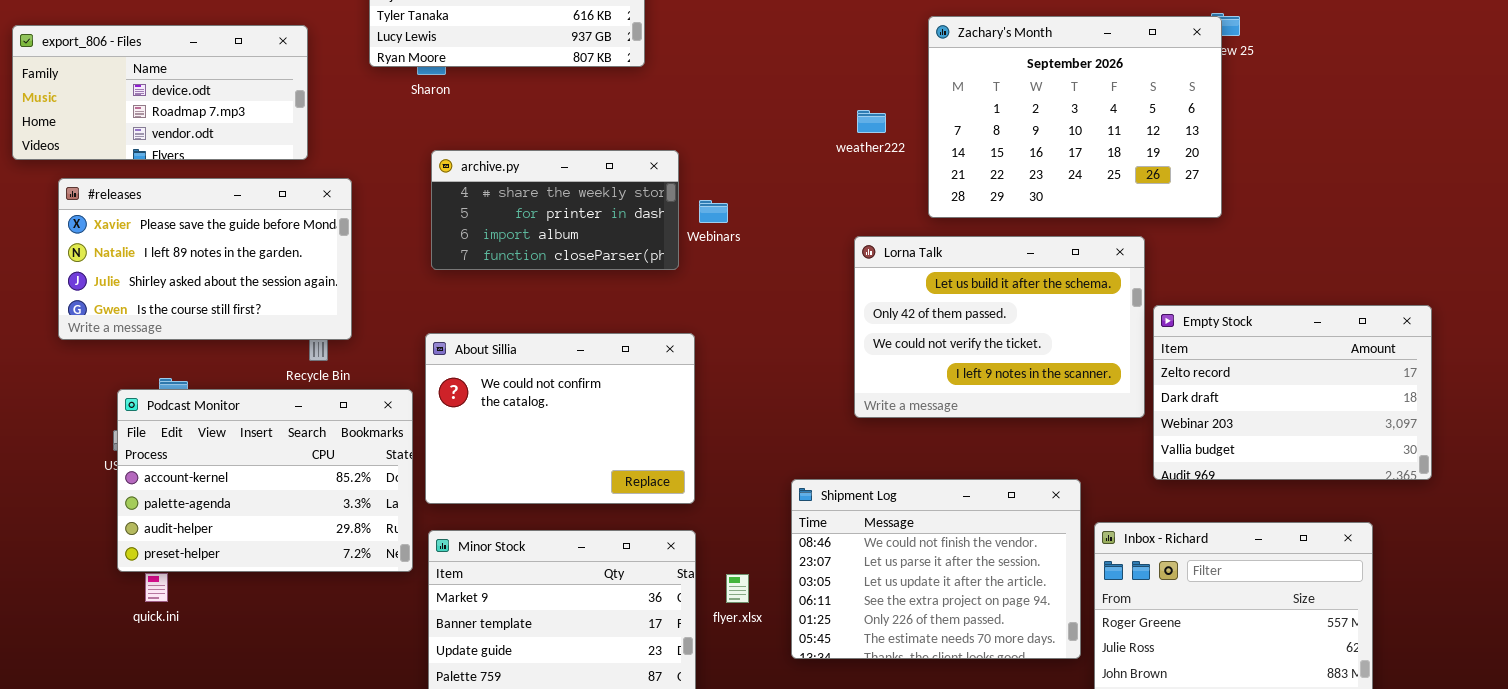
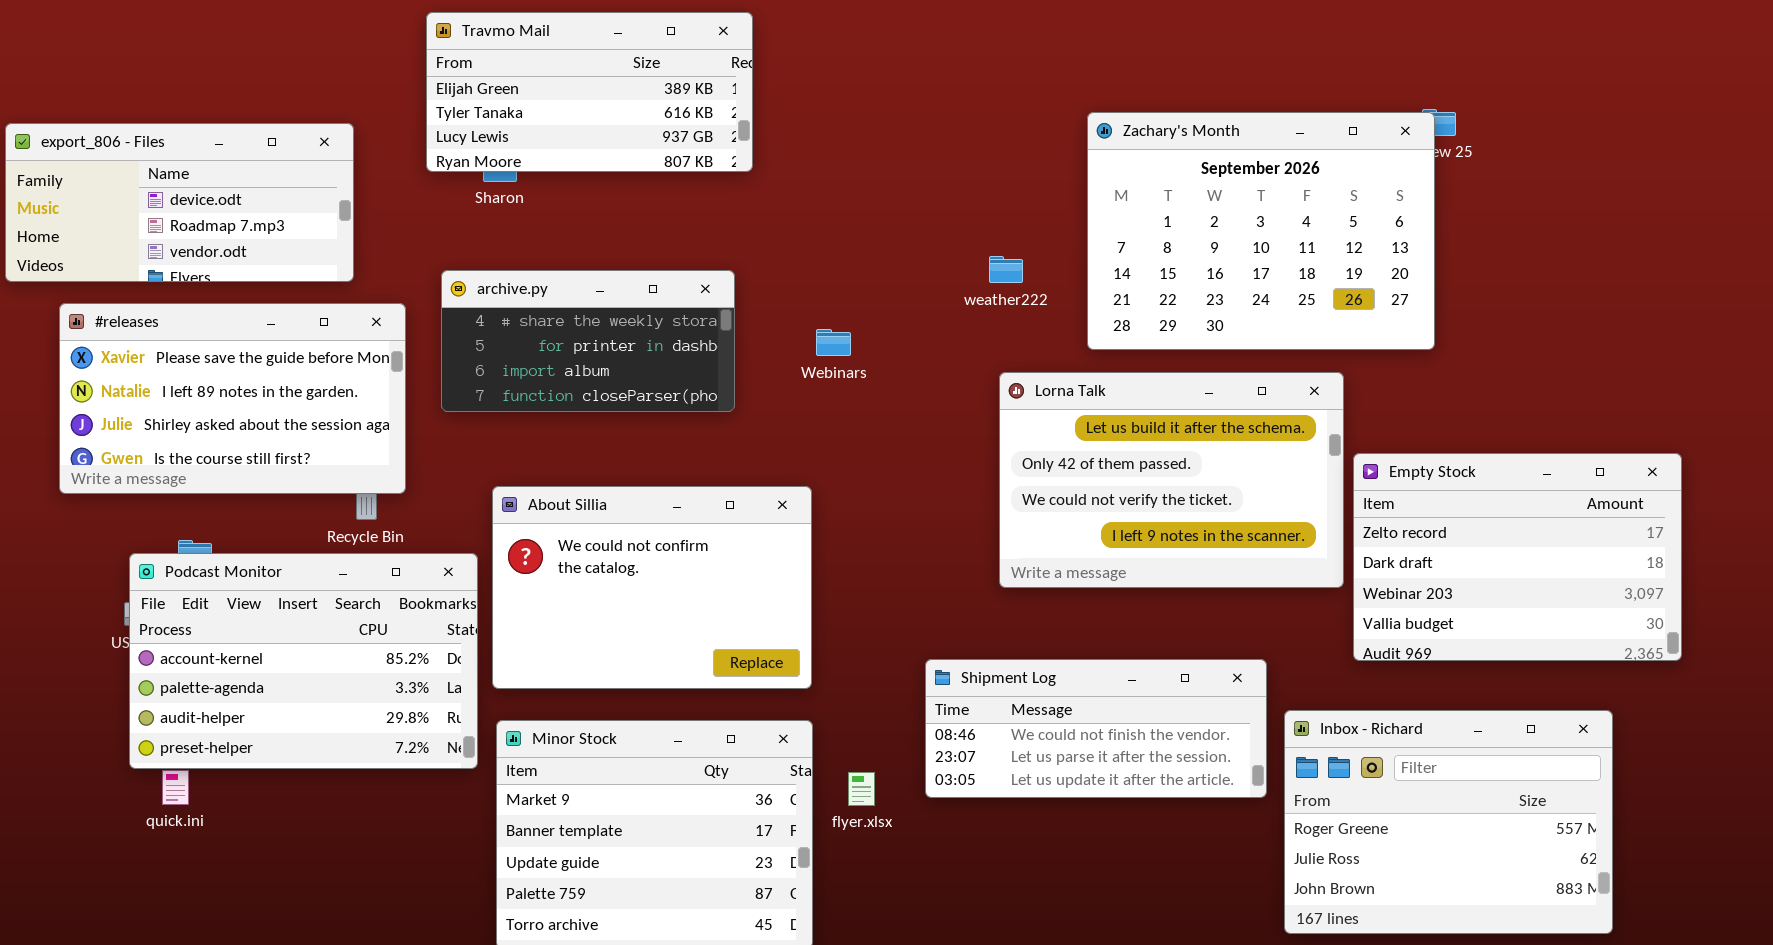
weather222: [857,110,886,133] -> [989,256,1023,283], moved
archive.py: [431,150,679,270] -> [441,270,735,412], moved
Shipment Log: [791,479,1081,659] -> [925,659,1267,798], resized

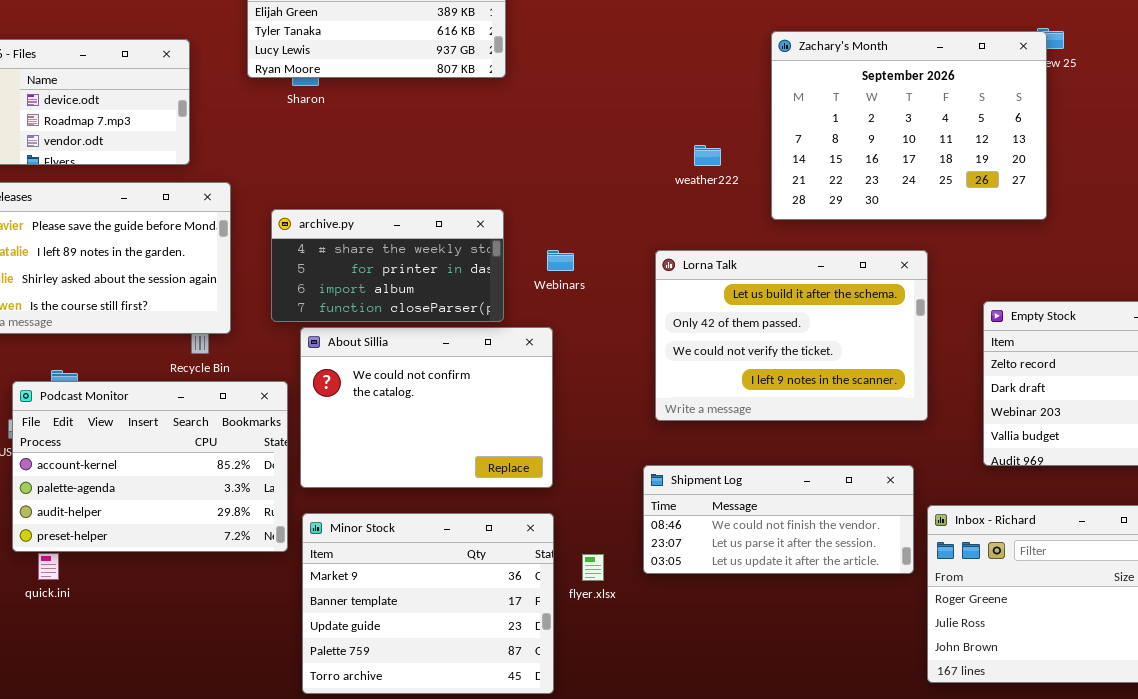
archive.py: [441,270,735,412] -> [271,209,504,322], moved
Webinars: [816,329,851,356] -> [547,250,574,271], moved
Lorna Talk: [999,372,1344,588] -> [655,250,928,421], moved

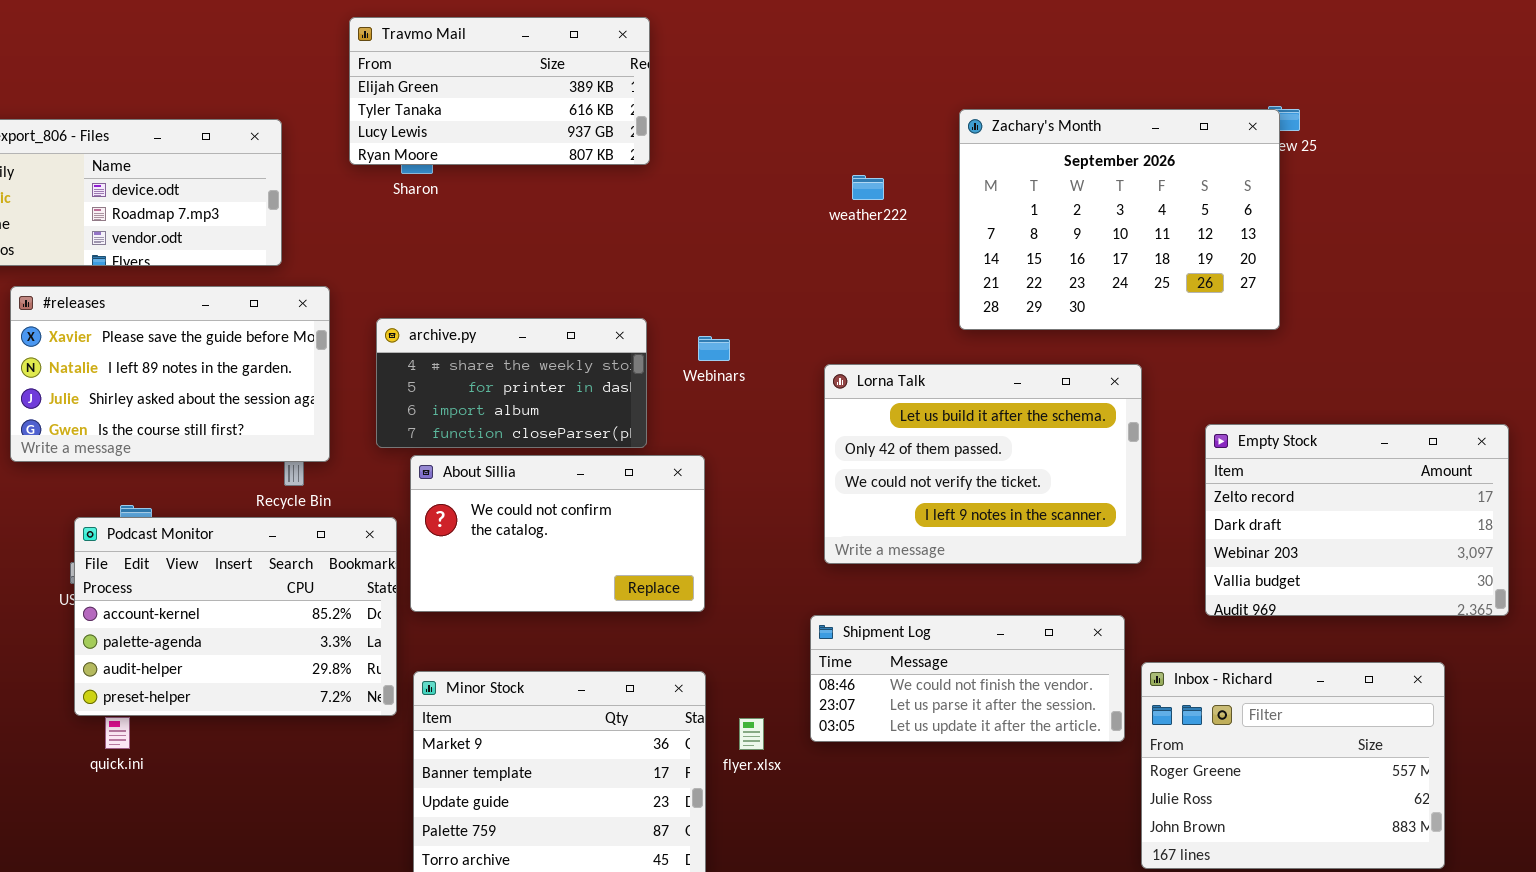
weather222: [694,145,721,166] -> [852,175,884,200], moved
Webinars: [547,250,574,271] -> [698,336,730,361], moved
About Sillia: [300,327,553,488] -> [410,455,705,612], resized

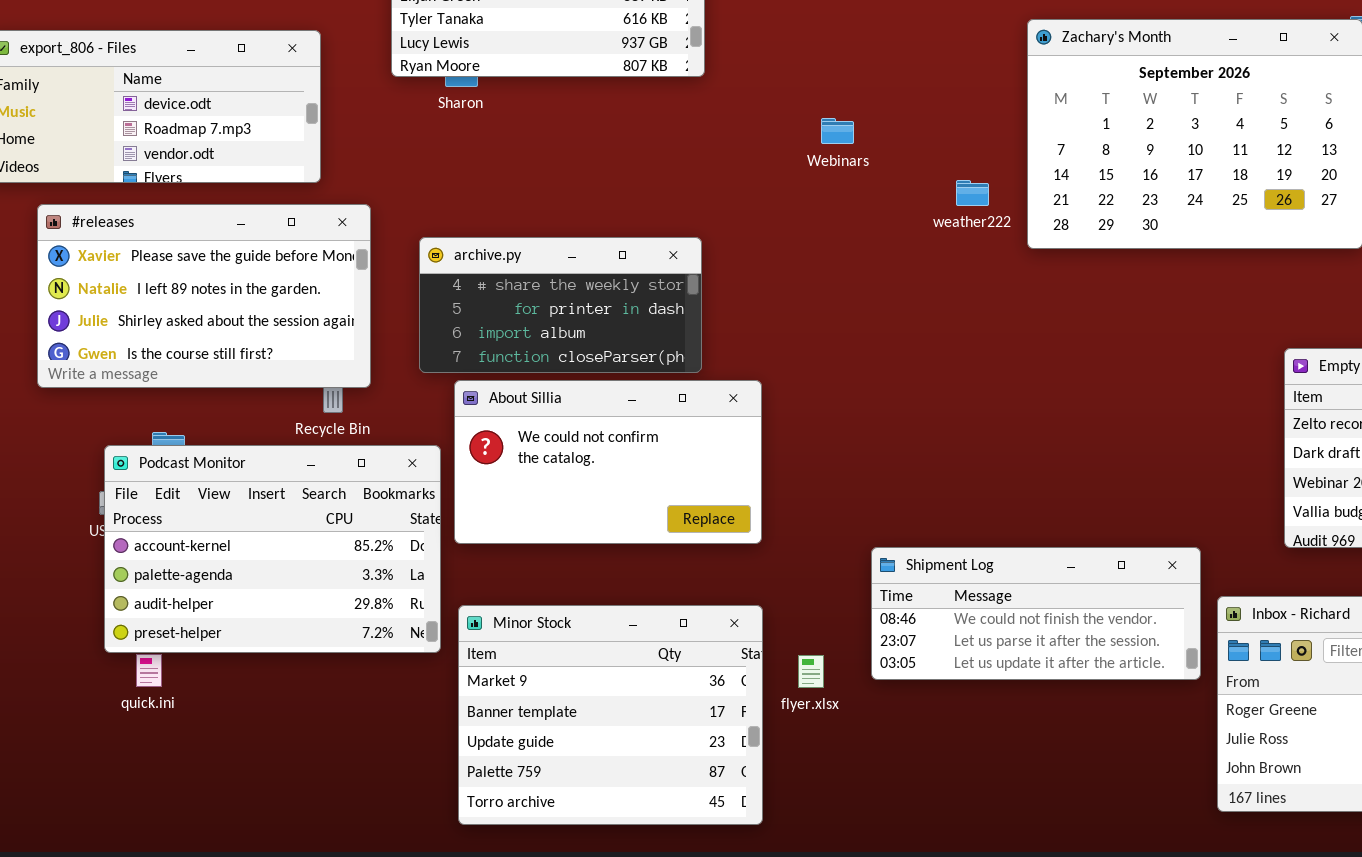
weather222: [852,175,884,200] -> [956,180,989,206], moved
Webinars: [698,336,730,361] -> [821,118,854,144], moved
Lorna Talk: [824,364,1142,564] -> none, closed

